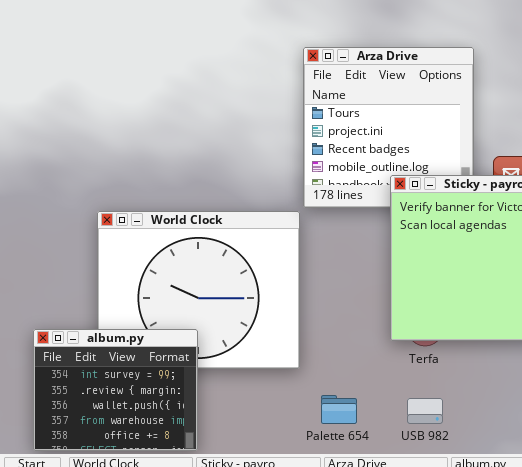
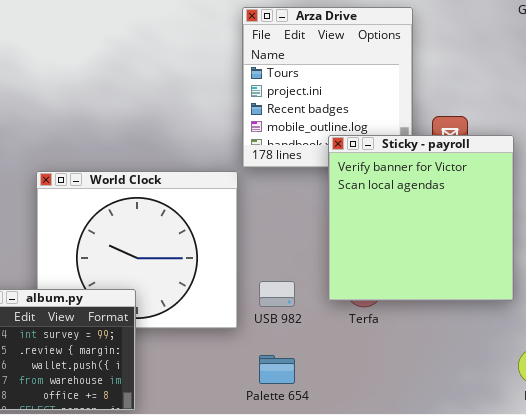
USB 982: [407,398,443,424] -> [259,281,295,307], moved

